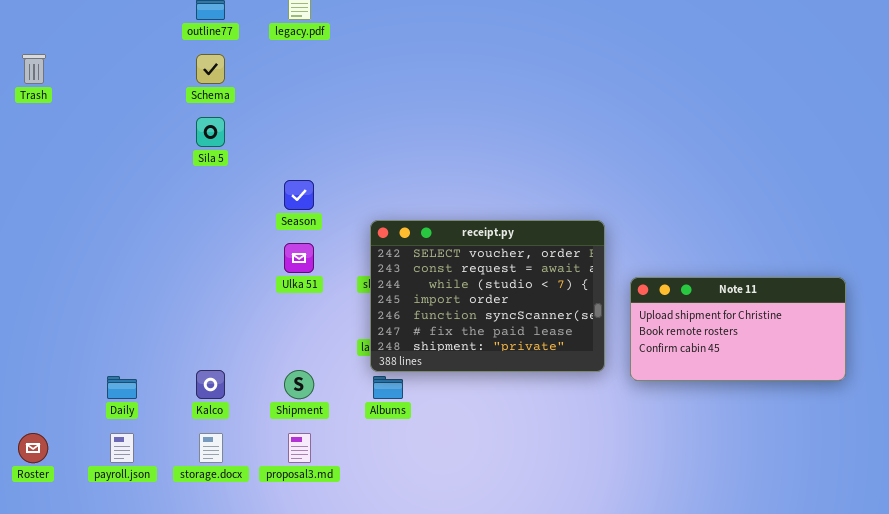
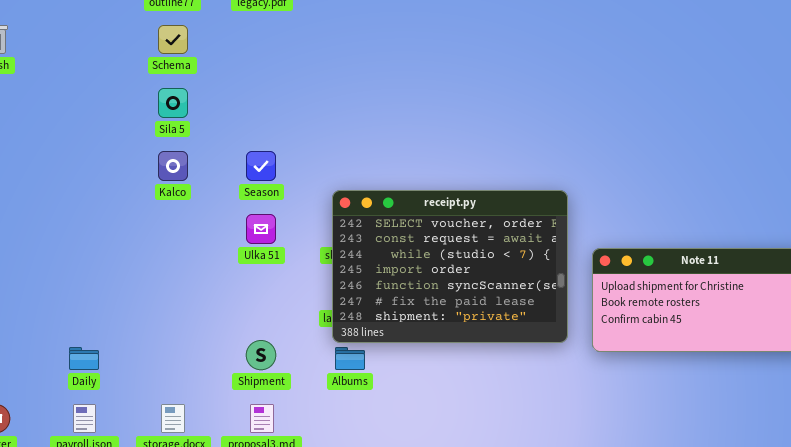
Kalco: [196,370,225,399] -> [158,151,188,181], moved

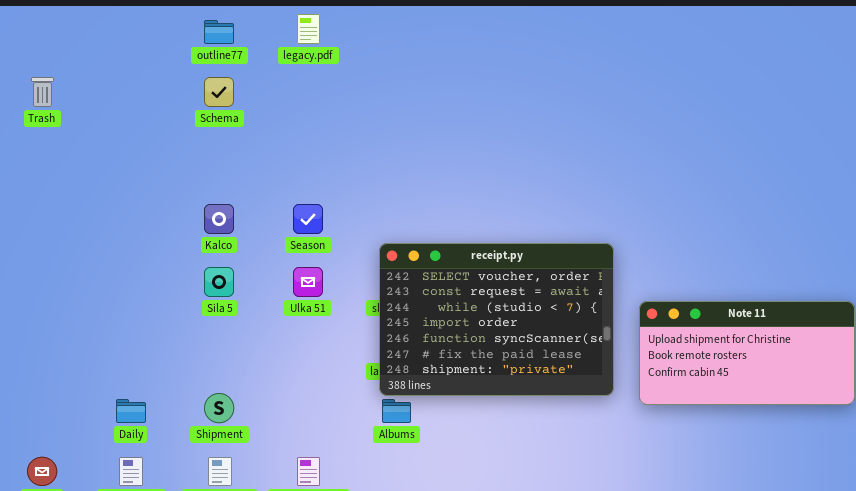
Sila 5: [158,88,188,118] -> [204,267,234,297], moved
Shipment: [246,340,276,370] -> [204,393,234,423], moved

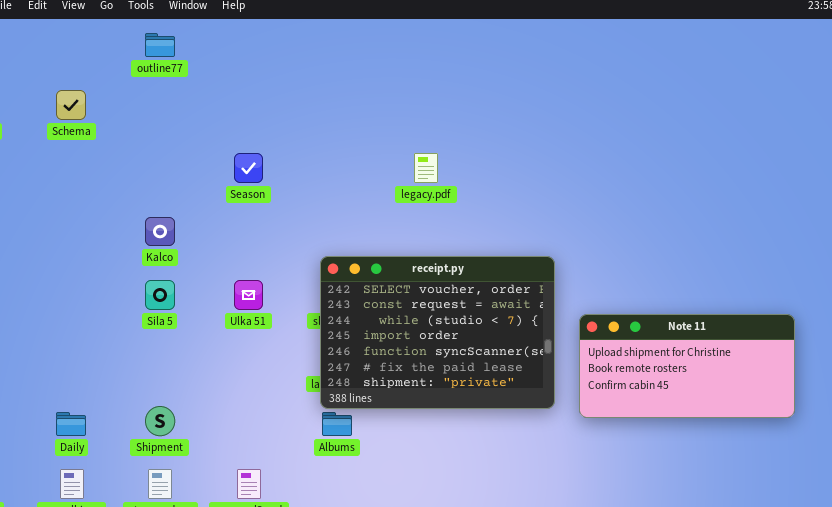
legacy.pdf: [297,14,320,44] -> [414,153,438,183], moved
Schema: [204,77,234,107] -> [56,90,86,120], moved
Season: [293,204,323,234] -> [234,153,263,183], moved

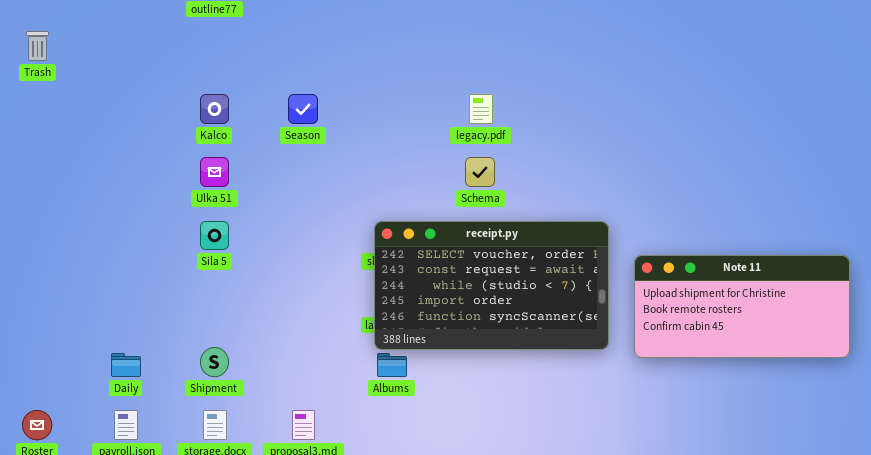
Schema: [56,90,86,120] -> [465,157,495,187], moved
Kalco: [145,217,175,246] -> [200,94,229,124], moved
receipt.py: [320,256,555,409] -> [374,221,609,350], resized
Ulka 51: [234,280,263,310] -> [200,157,229,187], moved

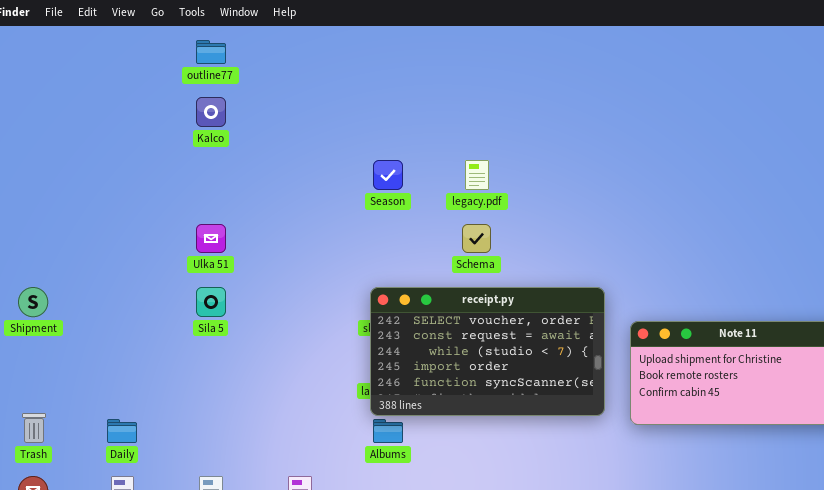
Trash: [26,31,49,61] -> [22,413,46,443], moved
Kalco: [200,94,229,124] -> [196,97,226,127], moved
Season: [288,94,318,124] -> [373,160,403,190], moved
Shipment: [200,347,229,377] -> [18,287,48,317], moved

